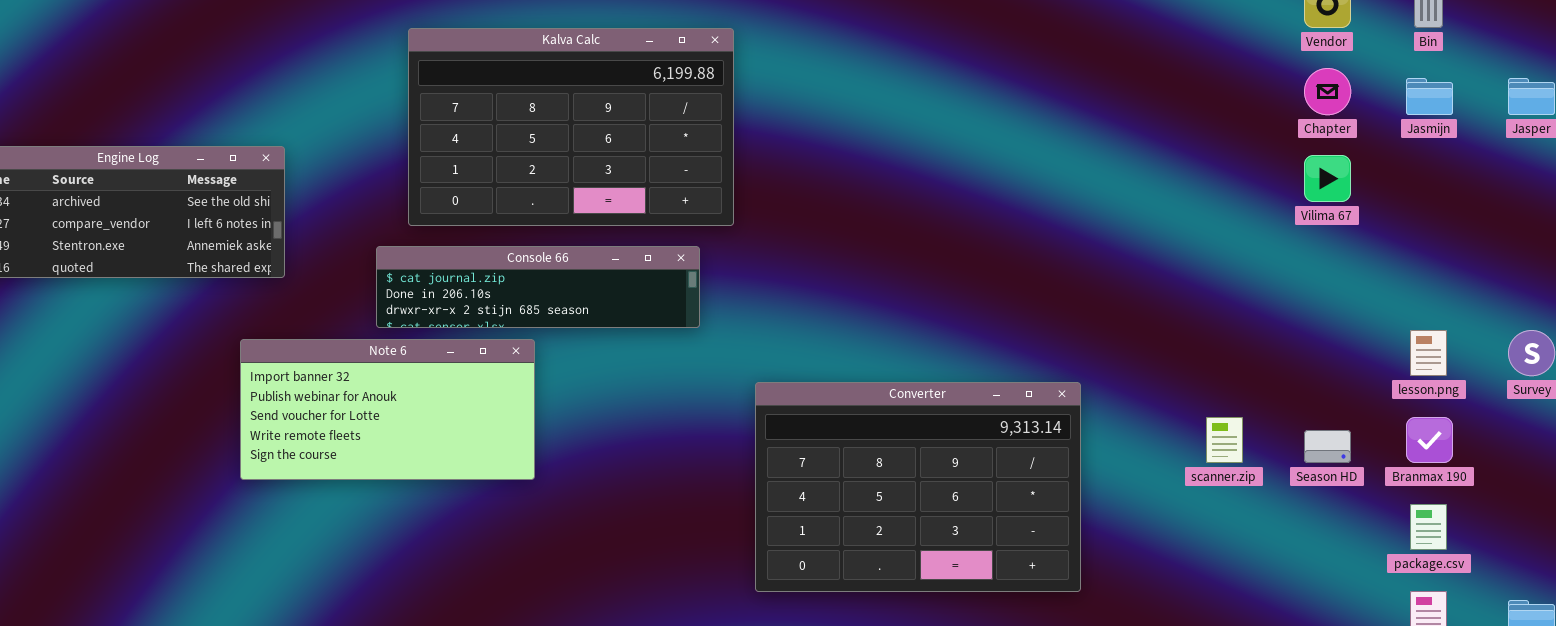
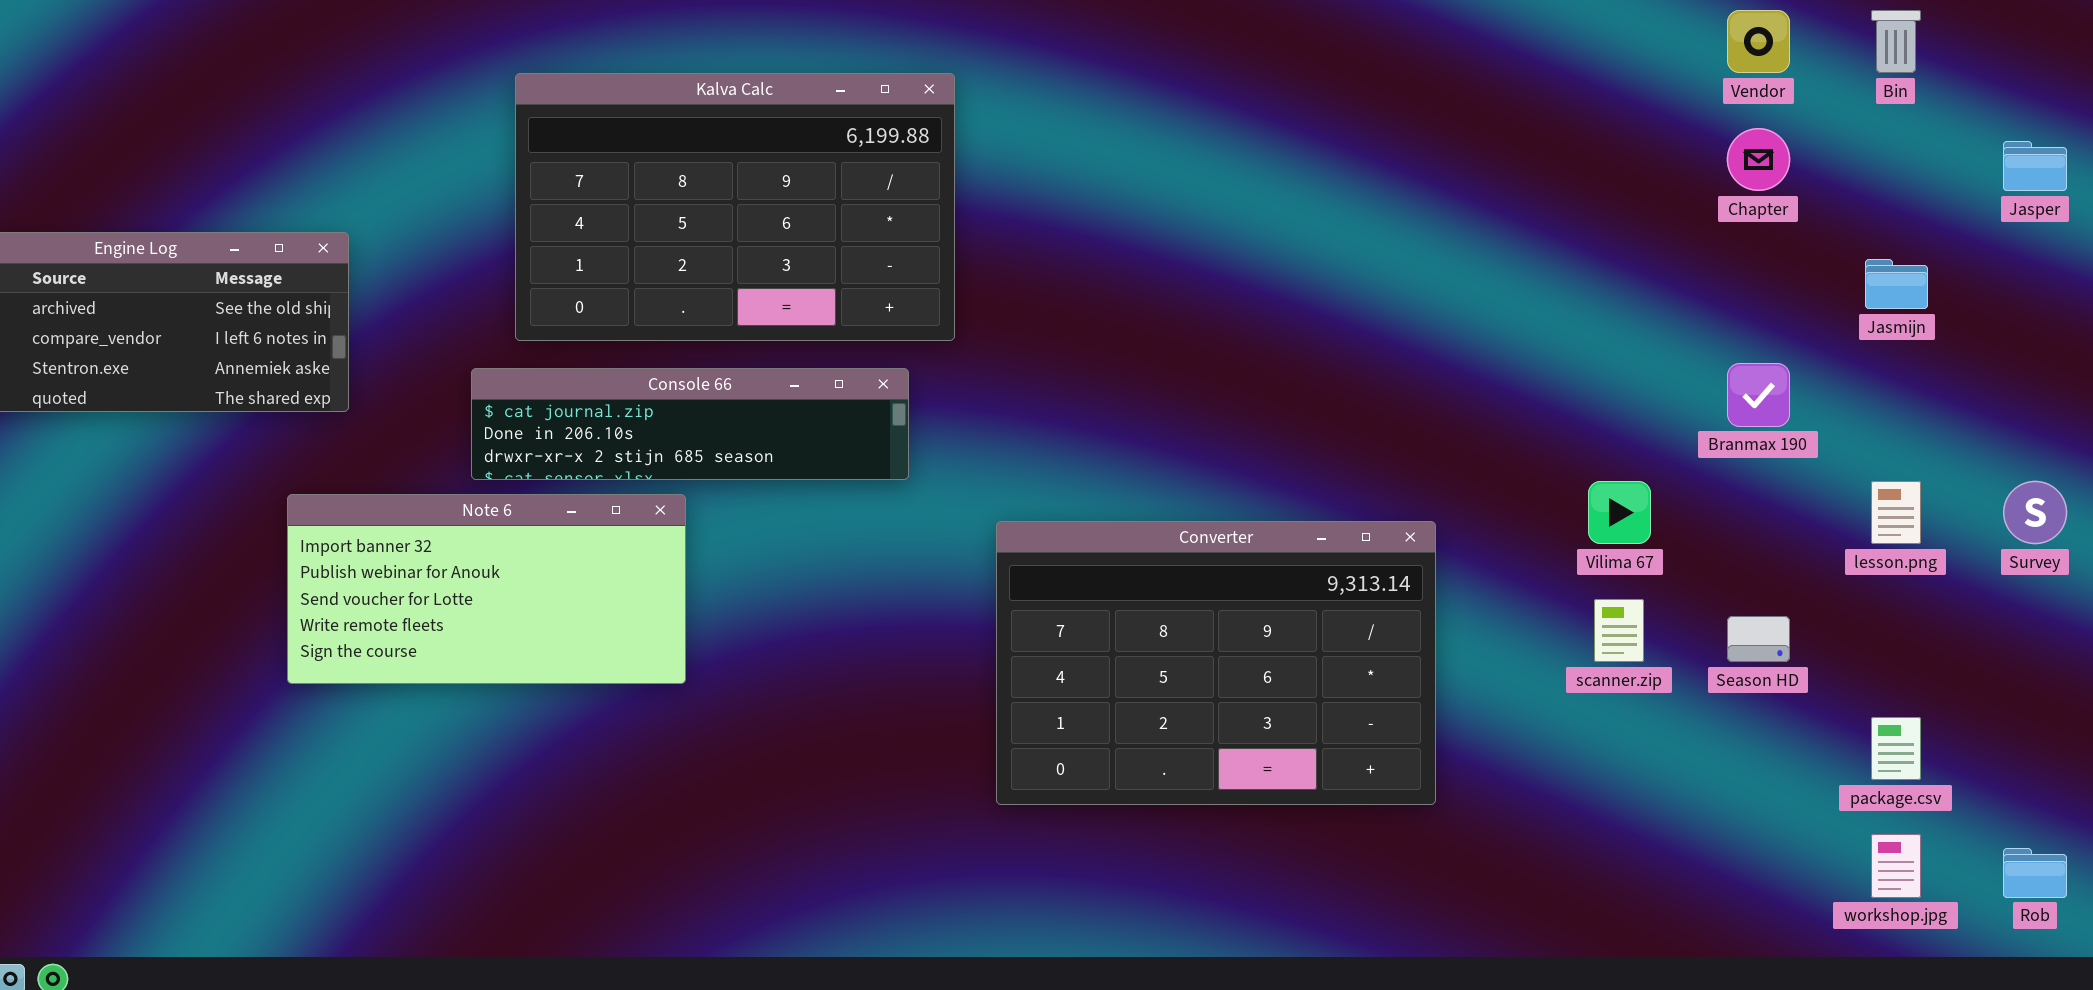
Jasmijn: [1406,78,1453,115] -> [1865,259,1928,309], moved
Vilima 67: [1304,155,1351,202] -> [1588,481,1651,544], moved
Converter: [755,382,1081,592] -> [996,521,1436,805], moved
Branmax 190: [1406,417,1453,463] -> [1727,363,1790,427], moved

